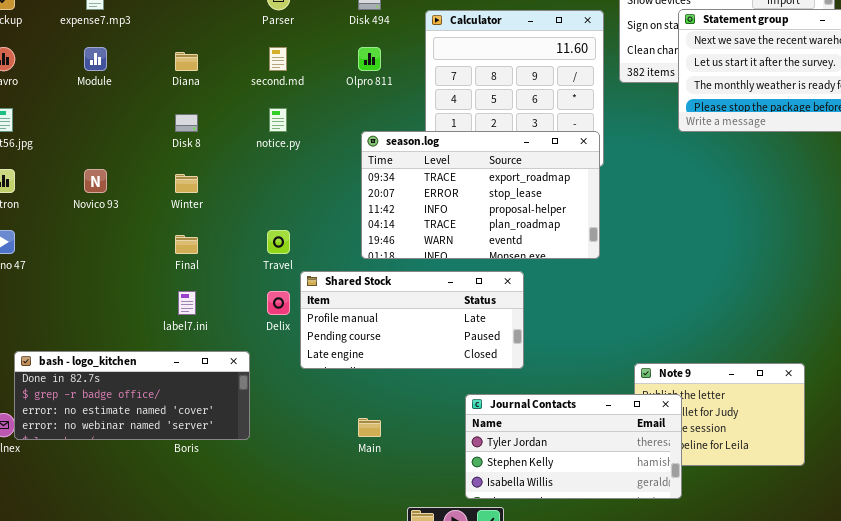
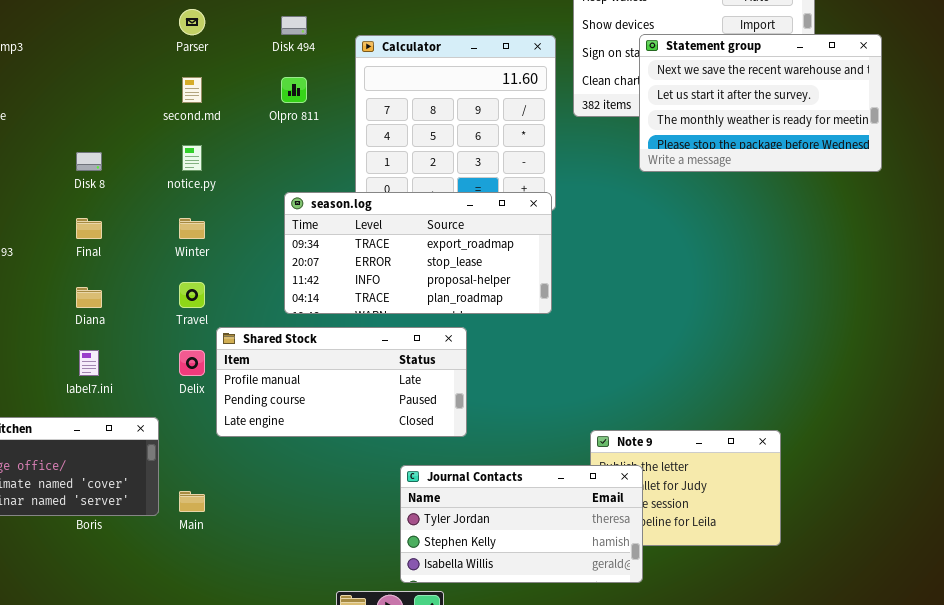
Diana: [175,52,198,71] -> [76,287,102,308], moved
season.log: [361,131,600,259] -> [284,192,552,314], resized
Winter: [175,174,198,193] -> [179,218,205,239], moved
Final: [175,235,198,254] -> [76,218,102,239], moved
Main: [358,418,381,437] -> [179,491,205,512], moved

